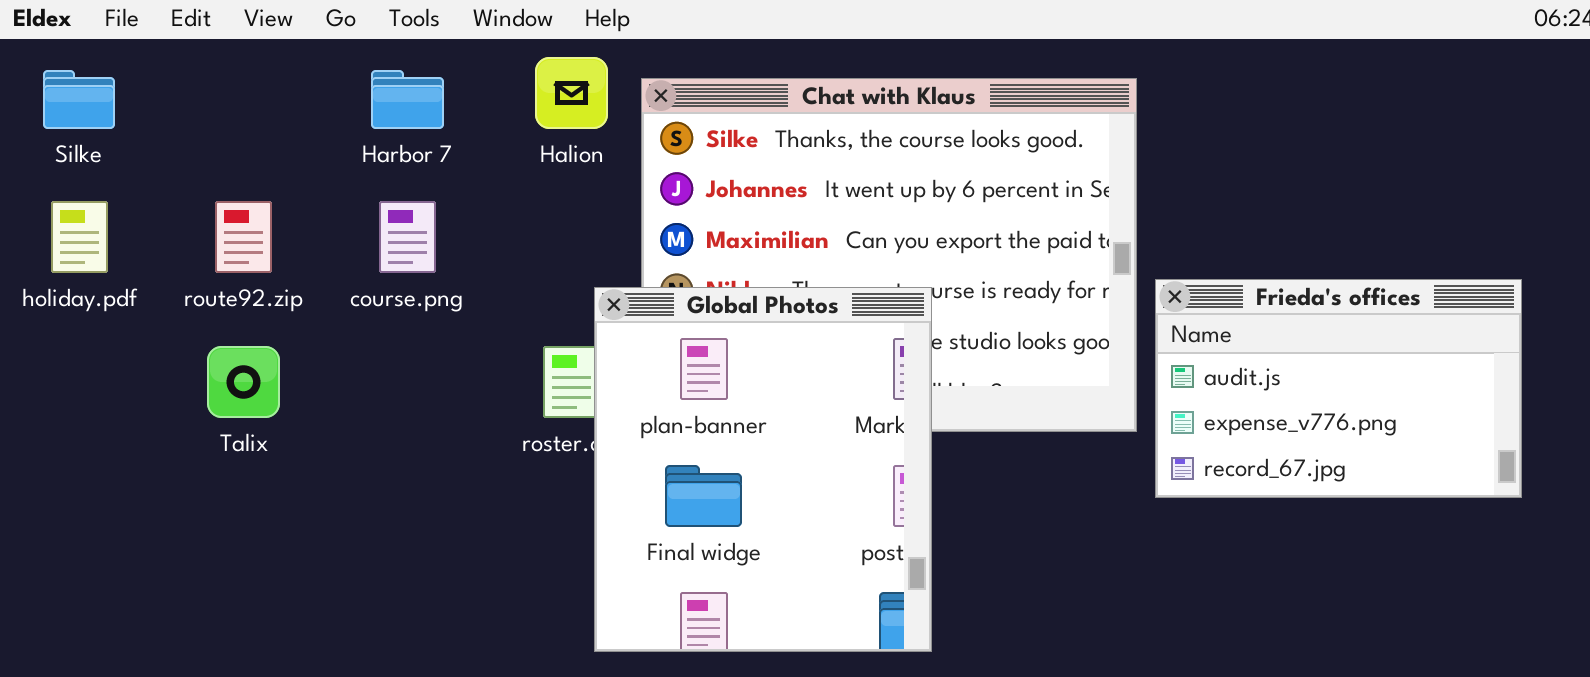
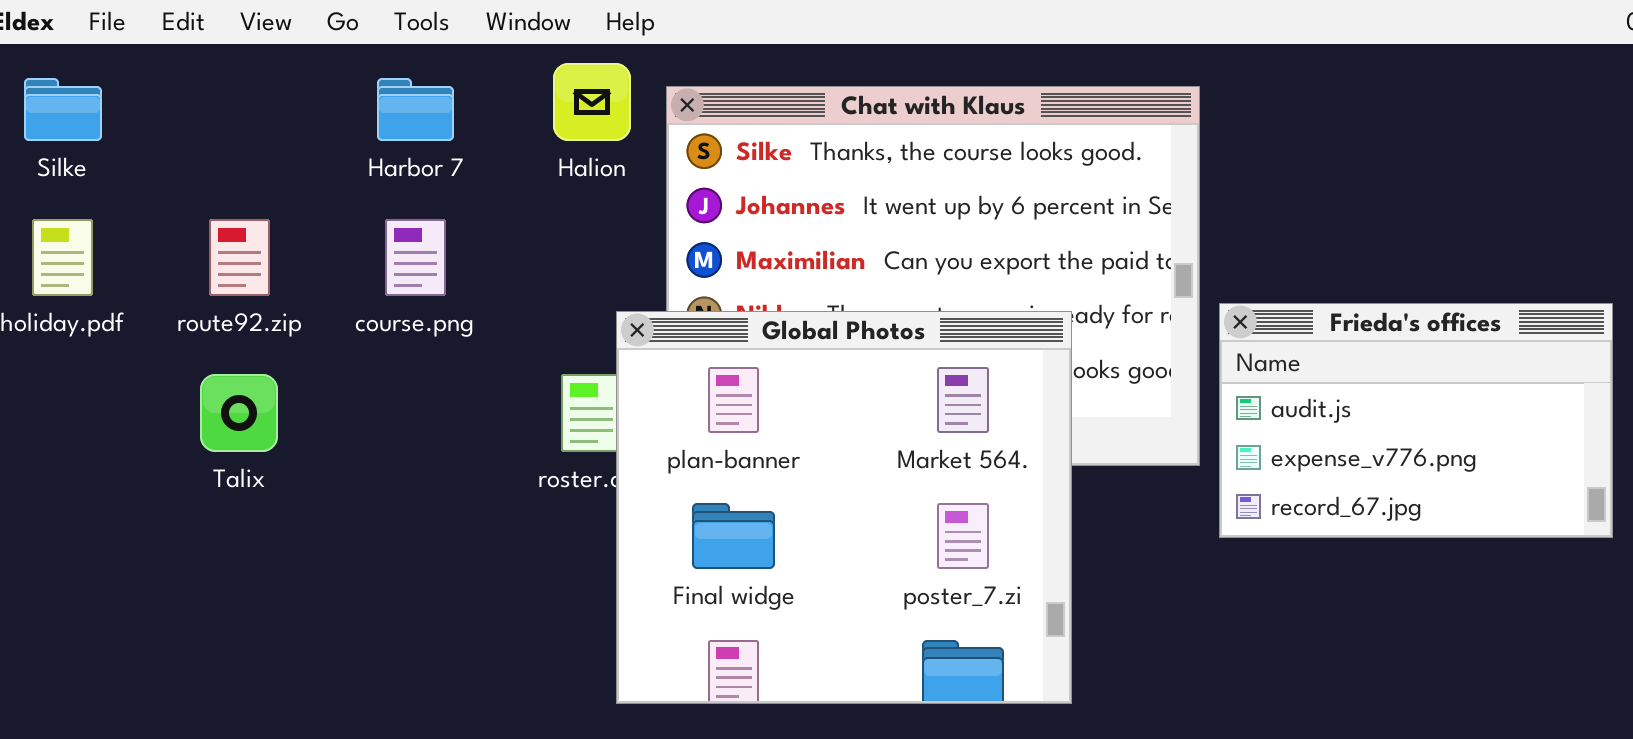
Global Photos: [594,287,932,652] -> [616,311,1072,704], resized

